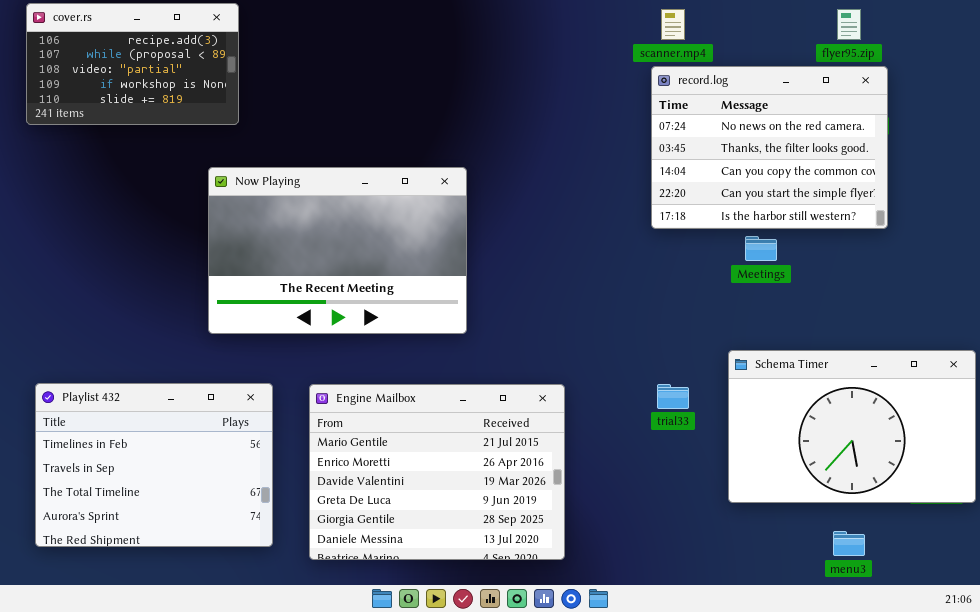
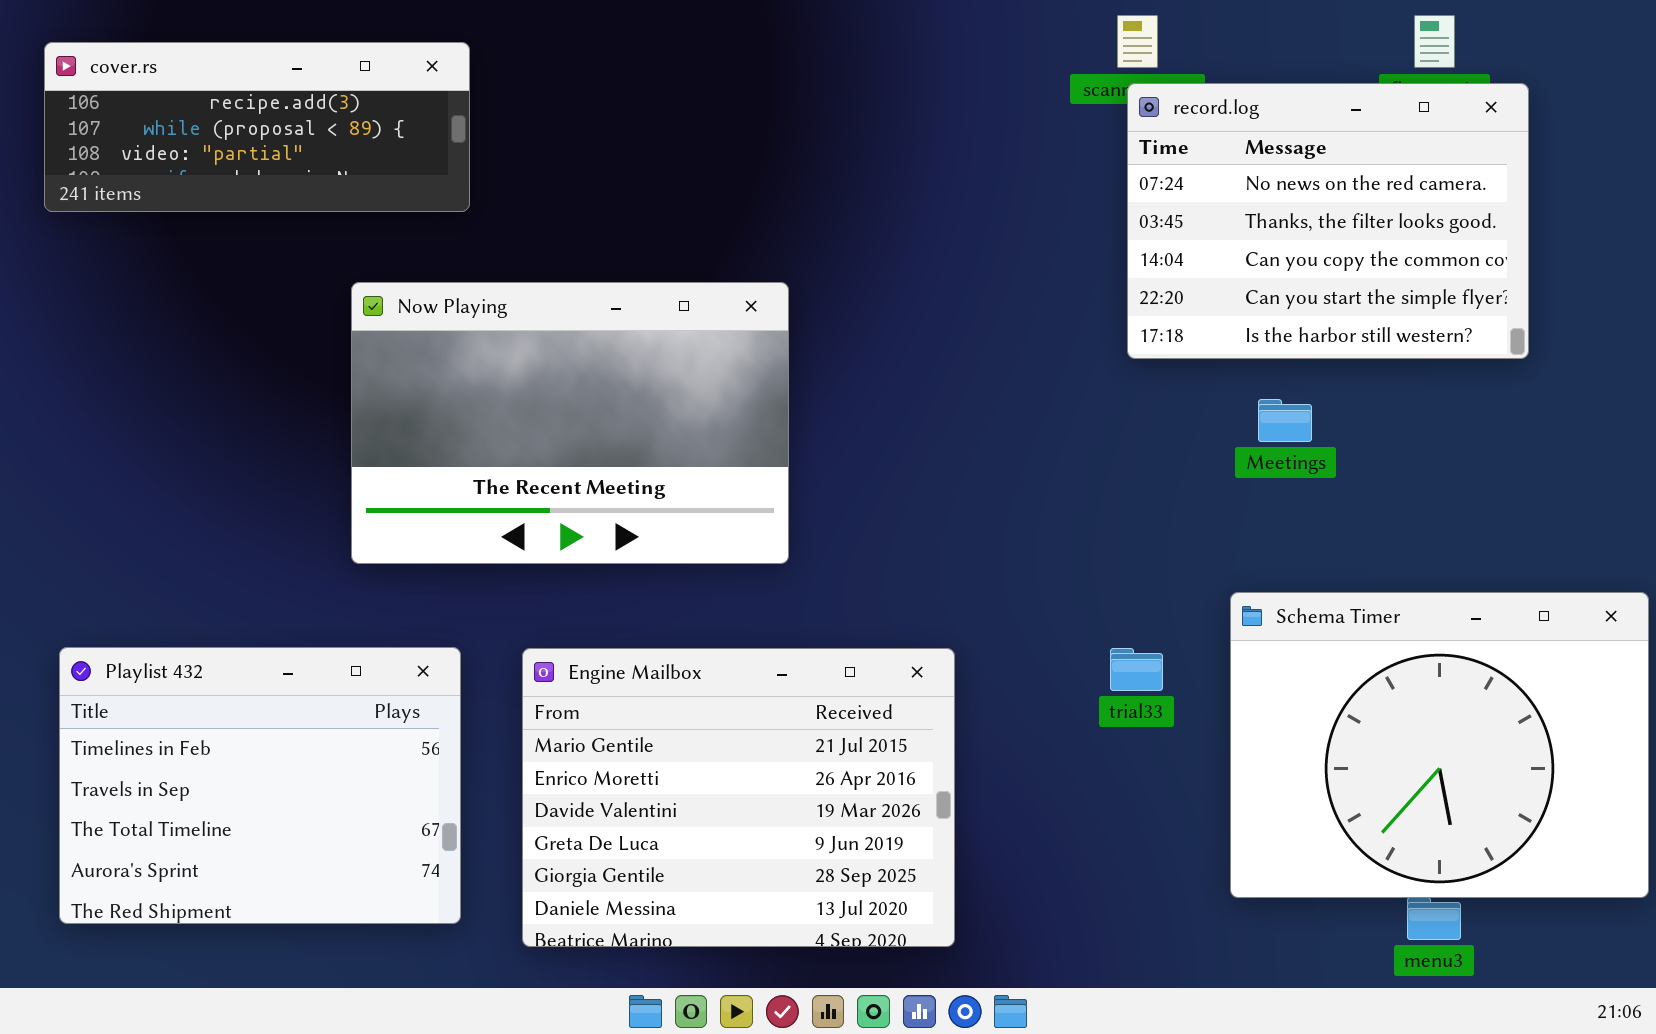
cover.rs: [26,3,239,125] -> [44,42,470,212], resized
record.log: [651,66,888,229] -> [1127,83,1529,359], moved
Schema Timer: [728,350,976,503] -> [1230,592,1649,898], resized

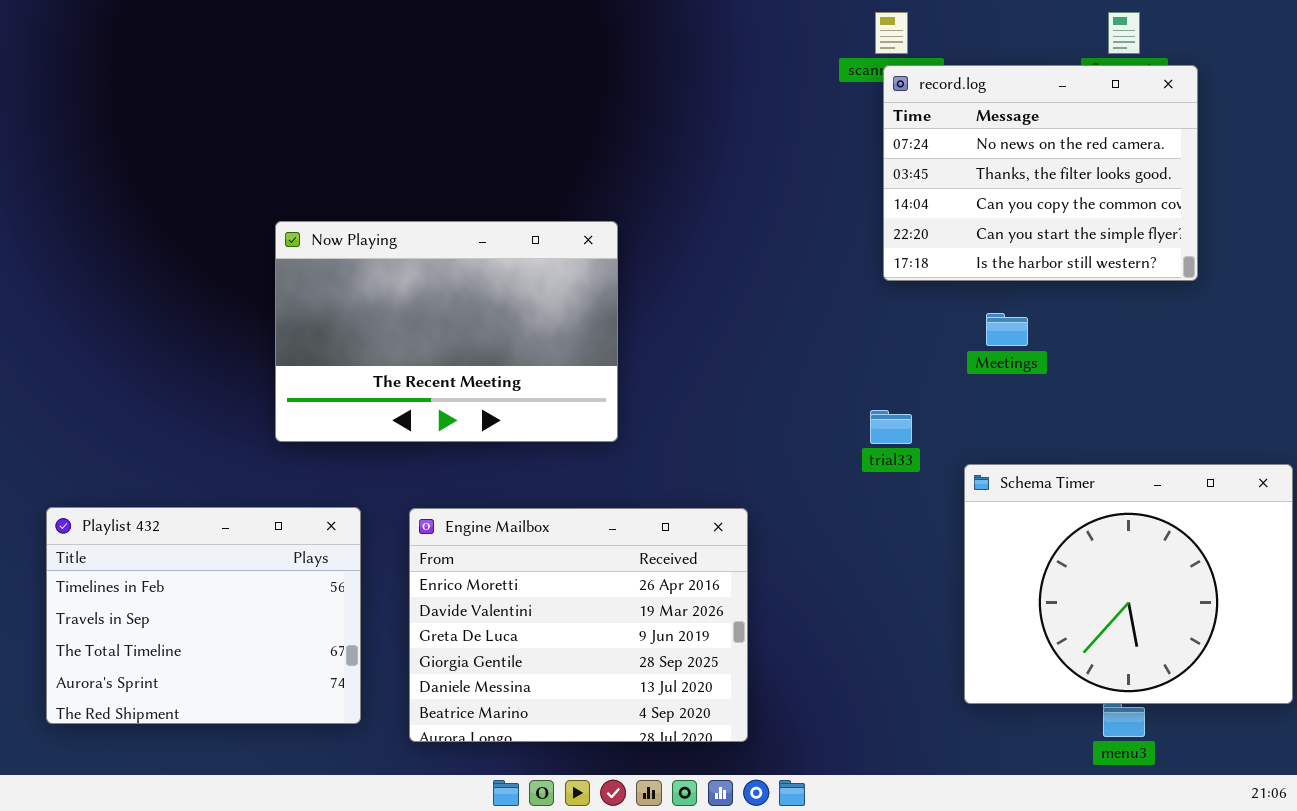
cover.rs: [44,42,470,212] -> none, closed
Engine Mailbox: [522,648,955,947] -> [409,508,748,742], scrolled down 1 row
trial33: [1110,648,1163,691] -> [870,410,912,444], moved

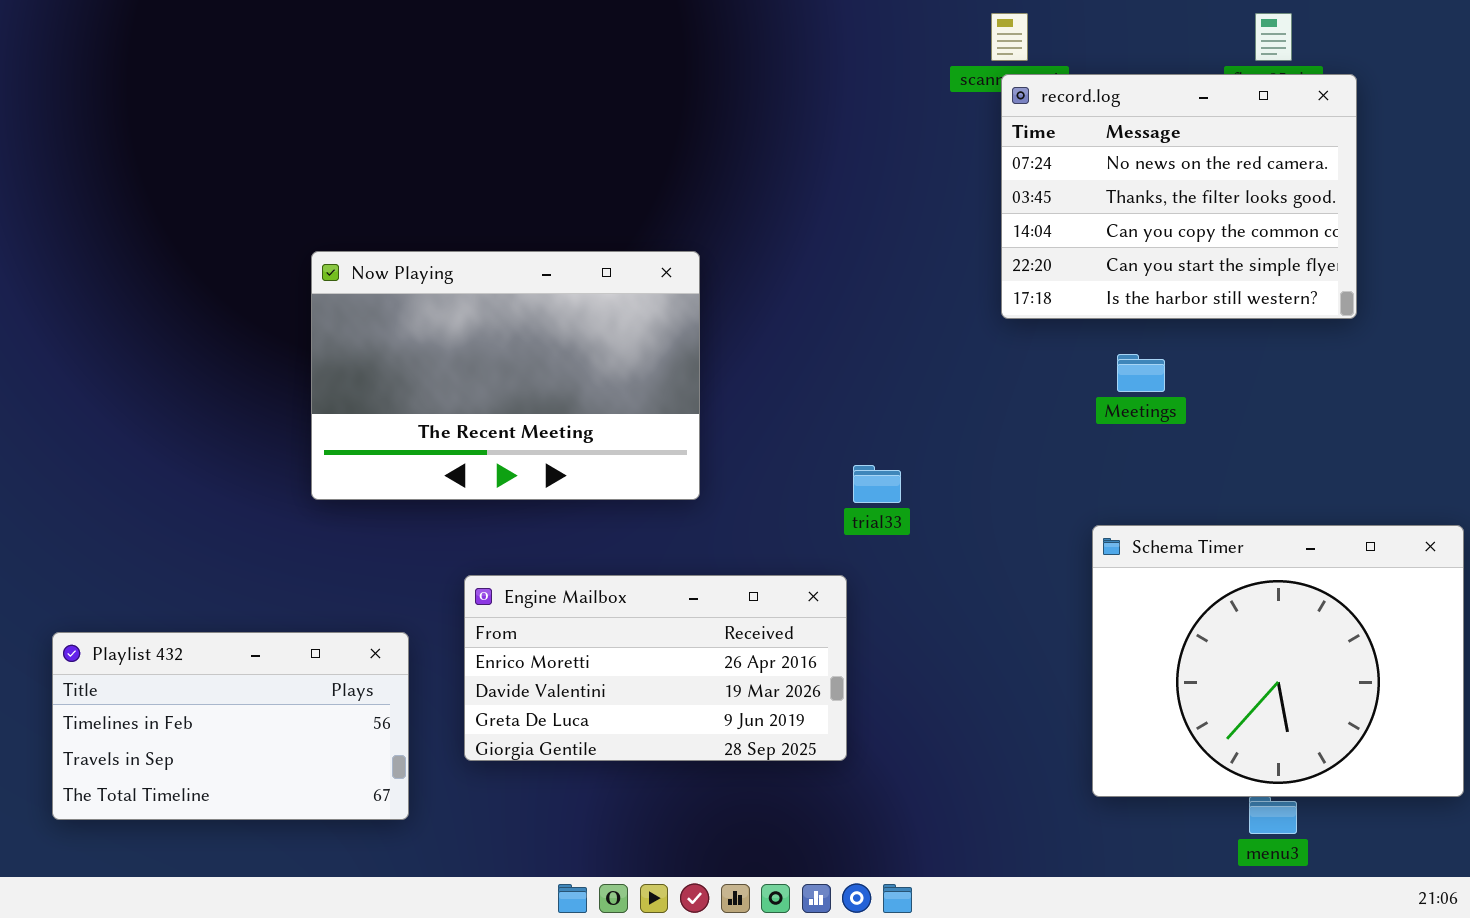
trial33: [870,410,912,444] -> [853,465,901,503], moved
Playlist 432: [46,507,361,724] -> [52,632,409,820], resized
Engine Mailbox: [409,508,748,742] -> [464,575,847,761], resized

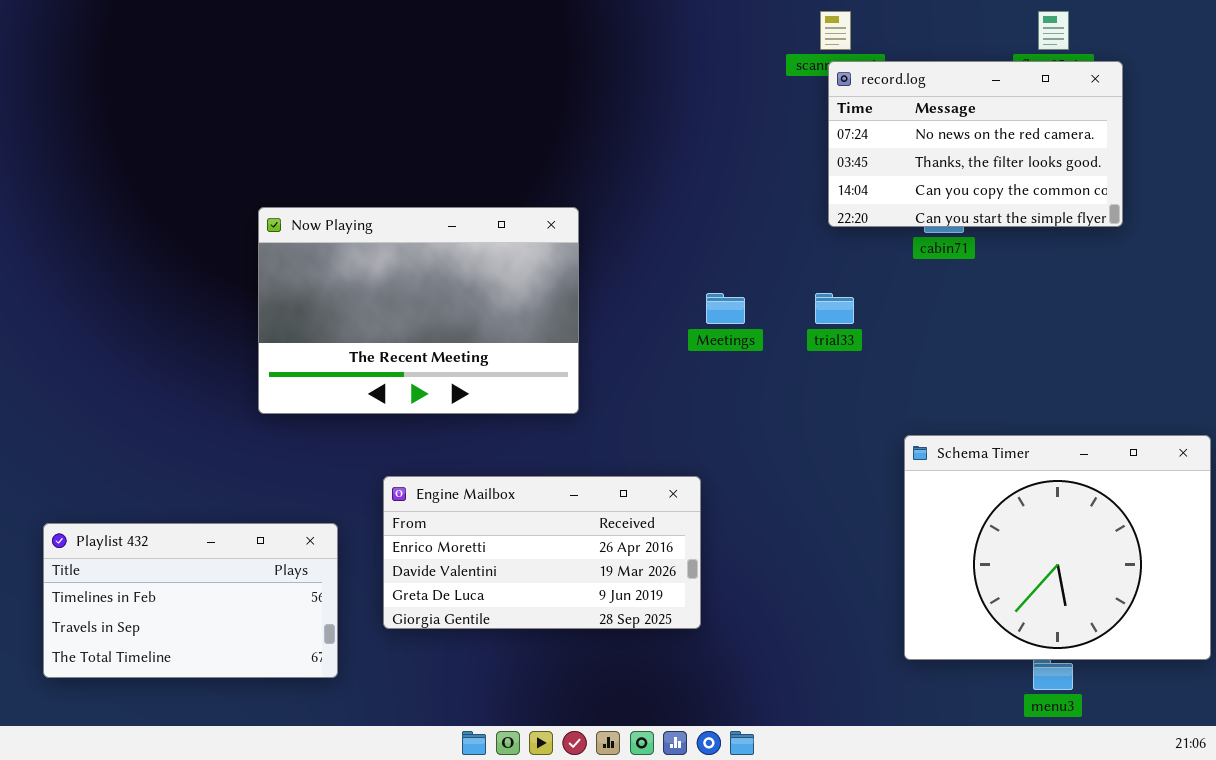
record.log: [1001,74,1357,319] -> [828,61,1123,227], resized
Meetings: [1117,354,1165,392] -> [706,293,745,324], moved
trial33: [853,465,901,503] -> [815,293,854,324], moved

